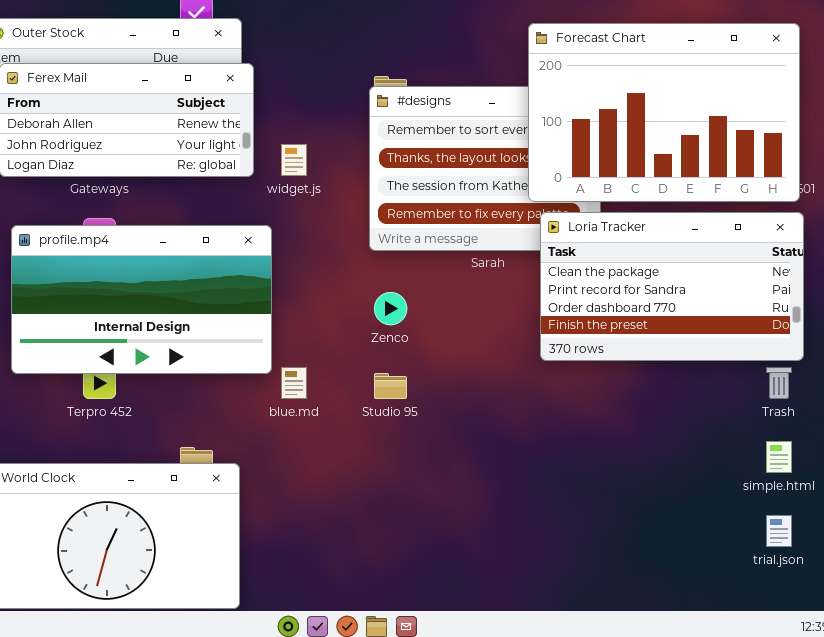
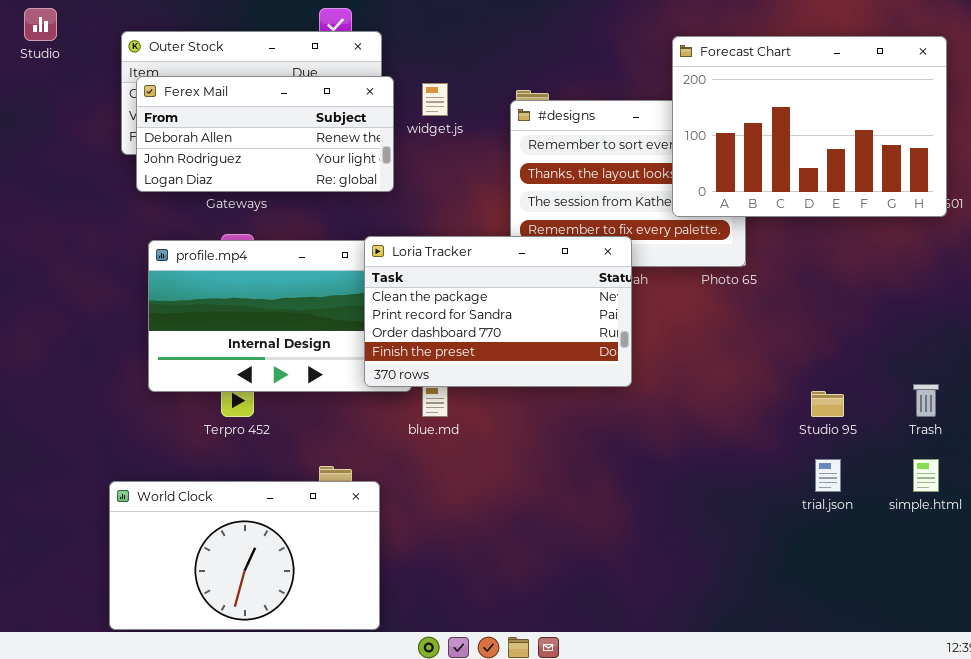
widget.js: [281,144,307,176] -> [422,83,448,116], moved
Loria Tracker: [540,212,804,361] -> [364,236,632,387], moved
Studio 95: [374,373,407,399] -> [811,391,844,417], moved
trial.json: [766,515,792,547] -> [815,459,841,492], moved

